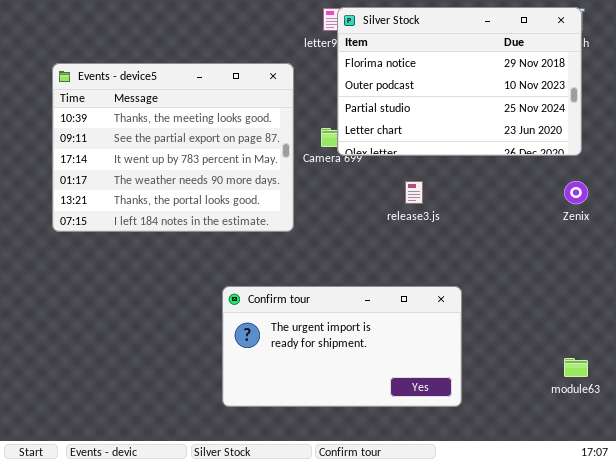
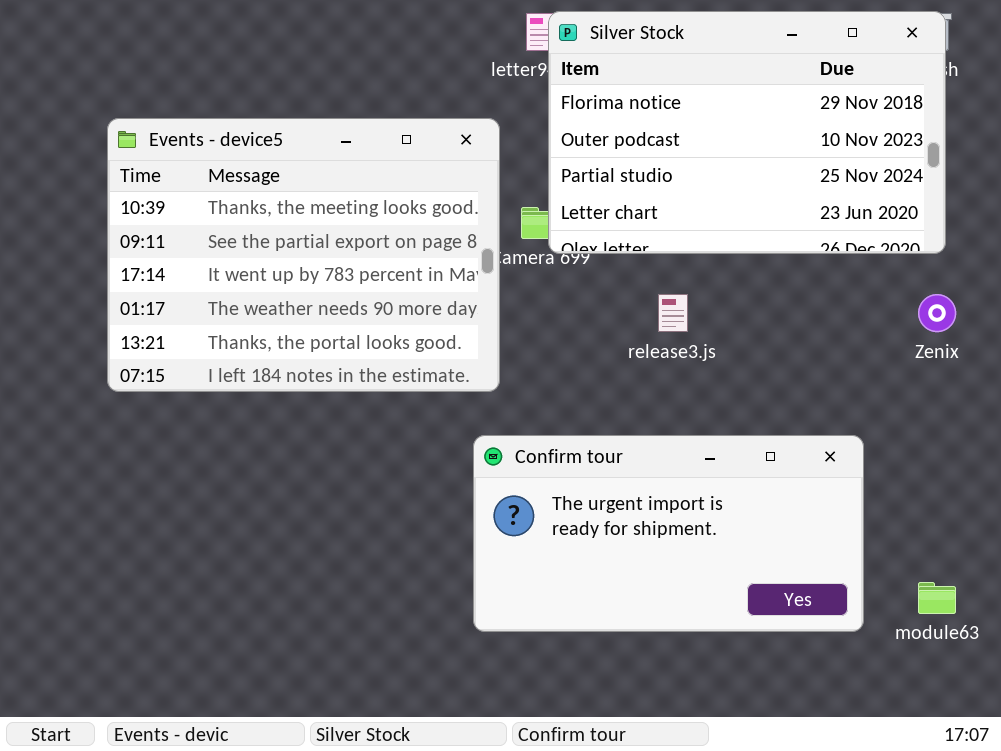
Events - device5: [52,63,294,232] -> [107,118,500,392], moved
Confirm tour: [222,286,462,407] -> [473,435,864,632], moved

